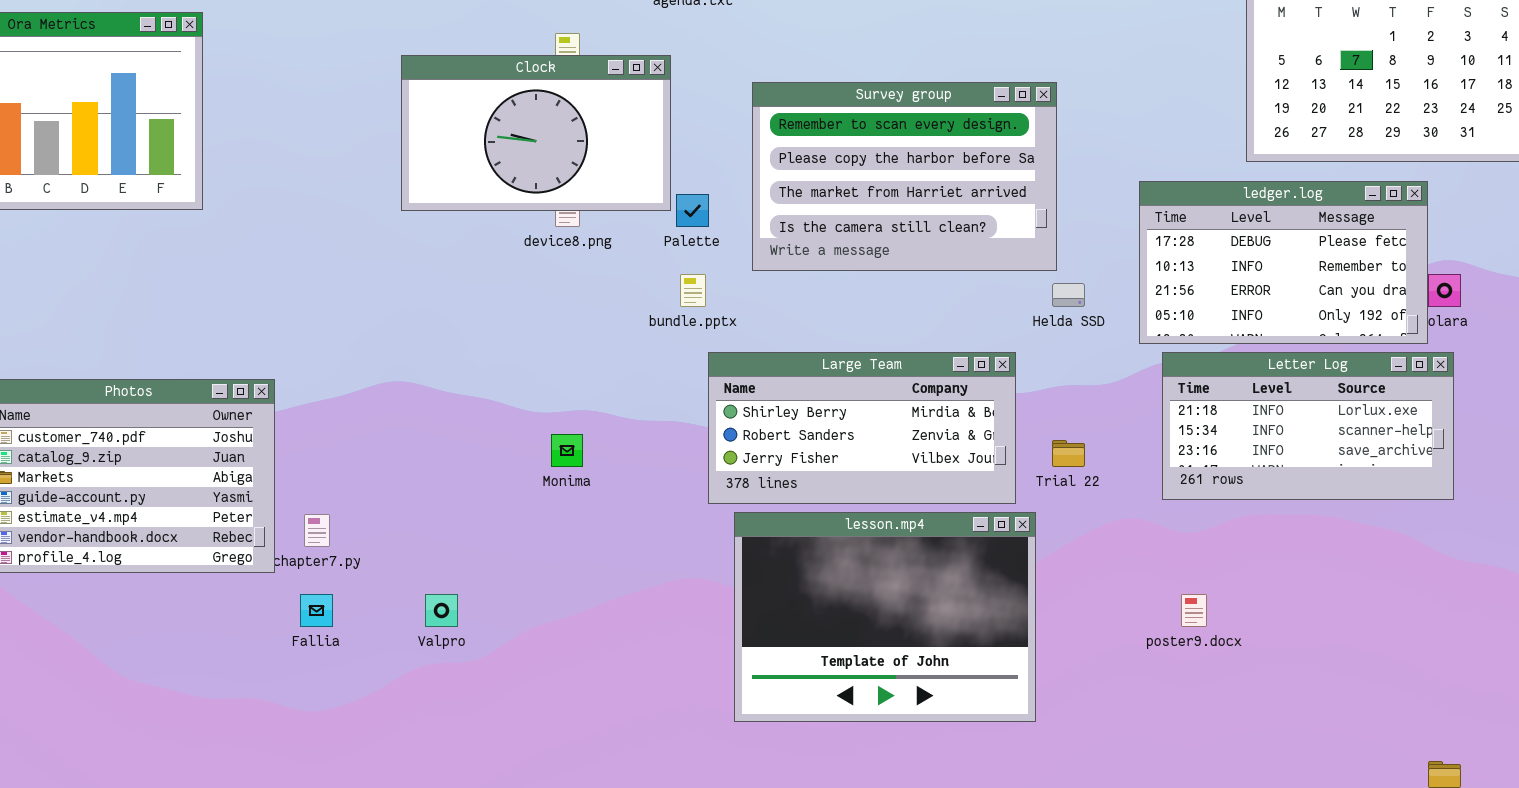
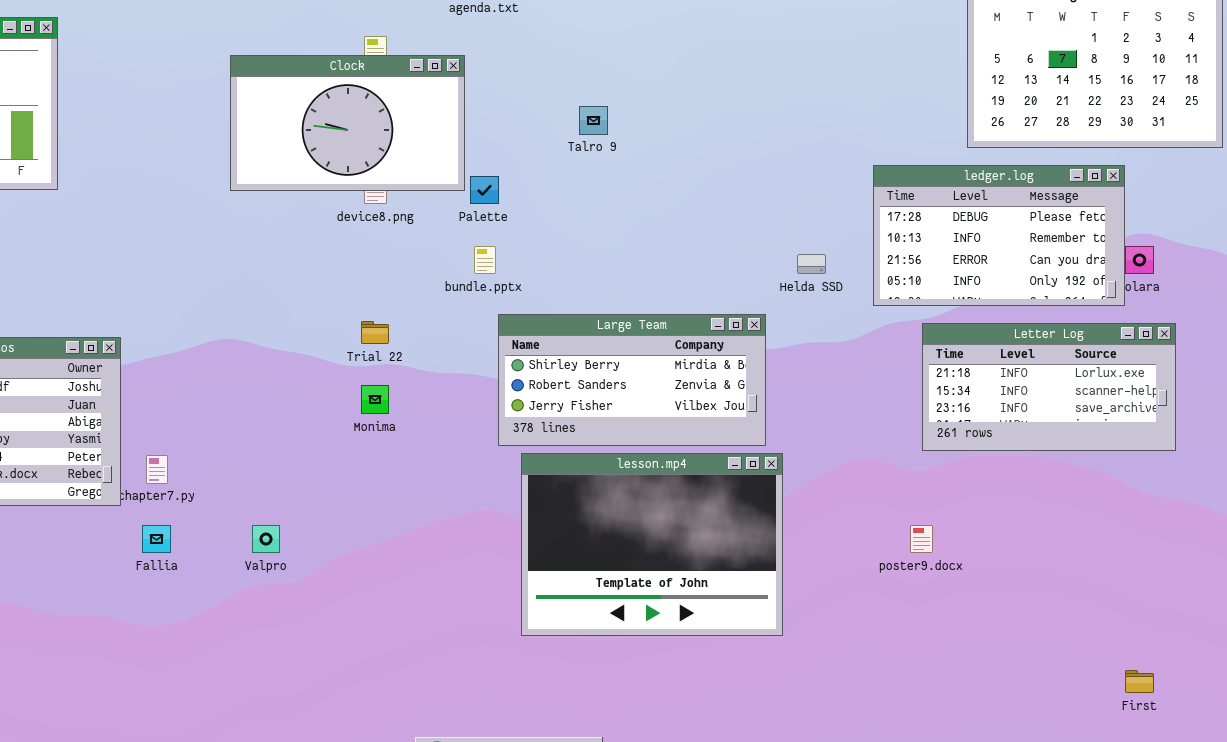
Survey group: [752,82,1057,271] -> none, closed
Letter Log: [1162,352,1454,500] -> [922,323,1176,451], moved
Trial 22: [1052,440,1085,467] -> [361,321,389,344], moved

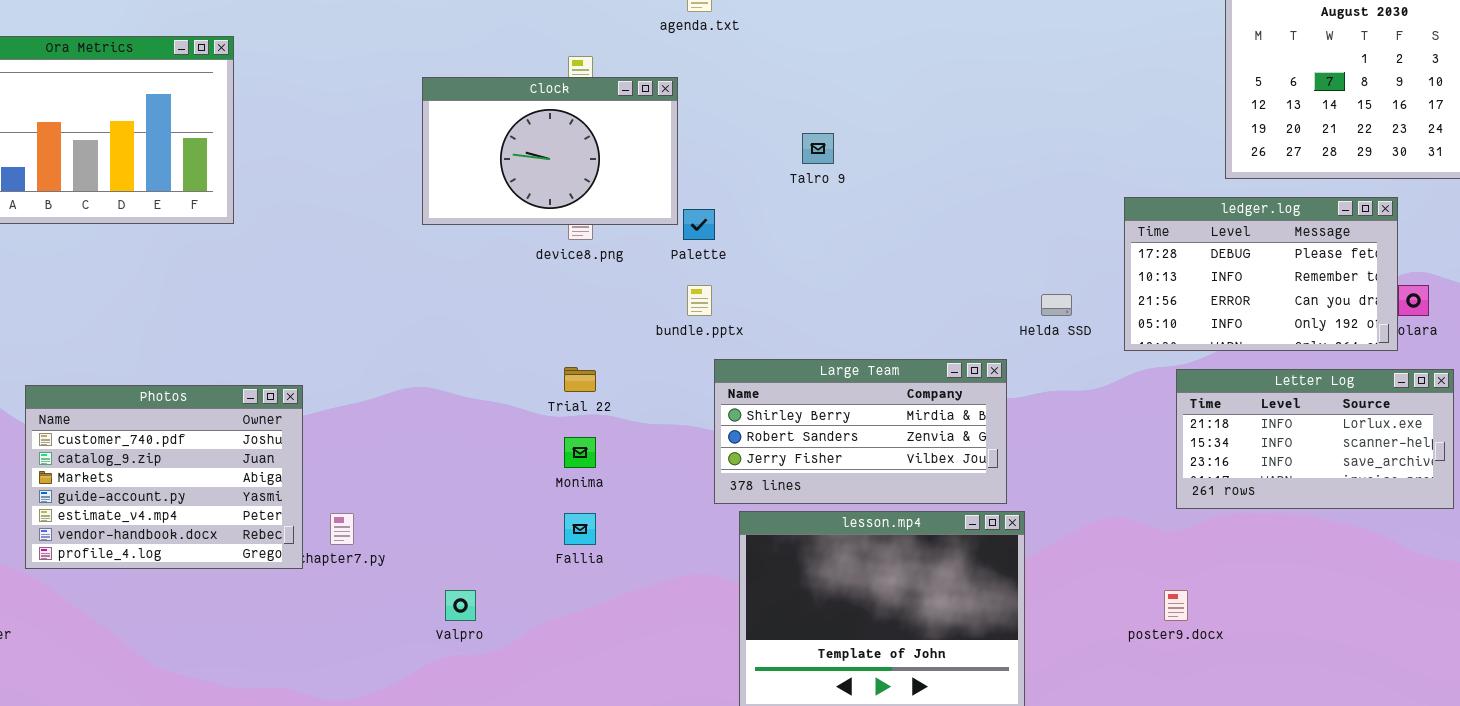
Fallia: [142,525,171,553] -> [564,513,596,545], moved

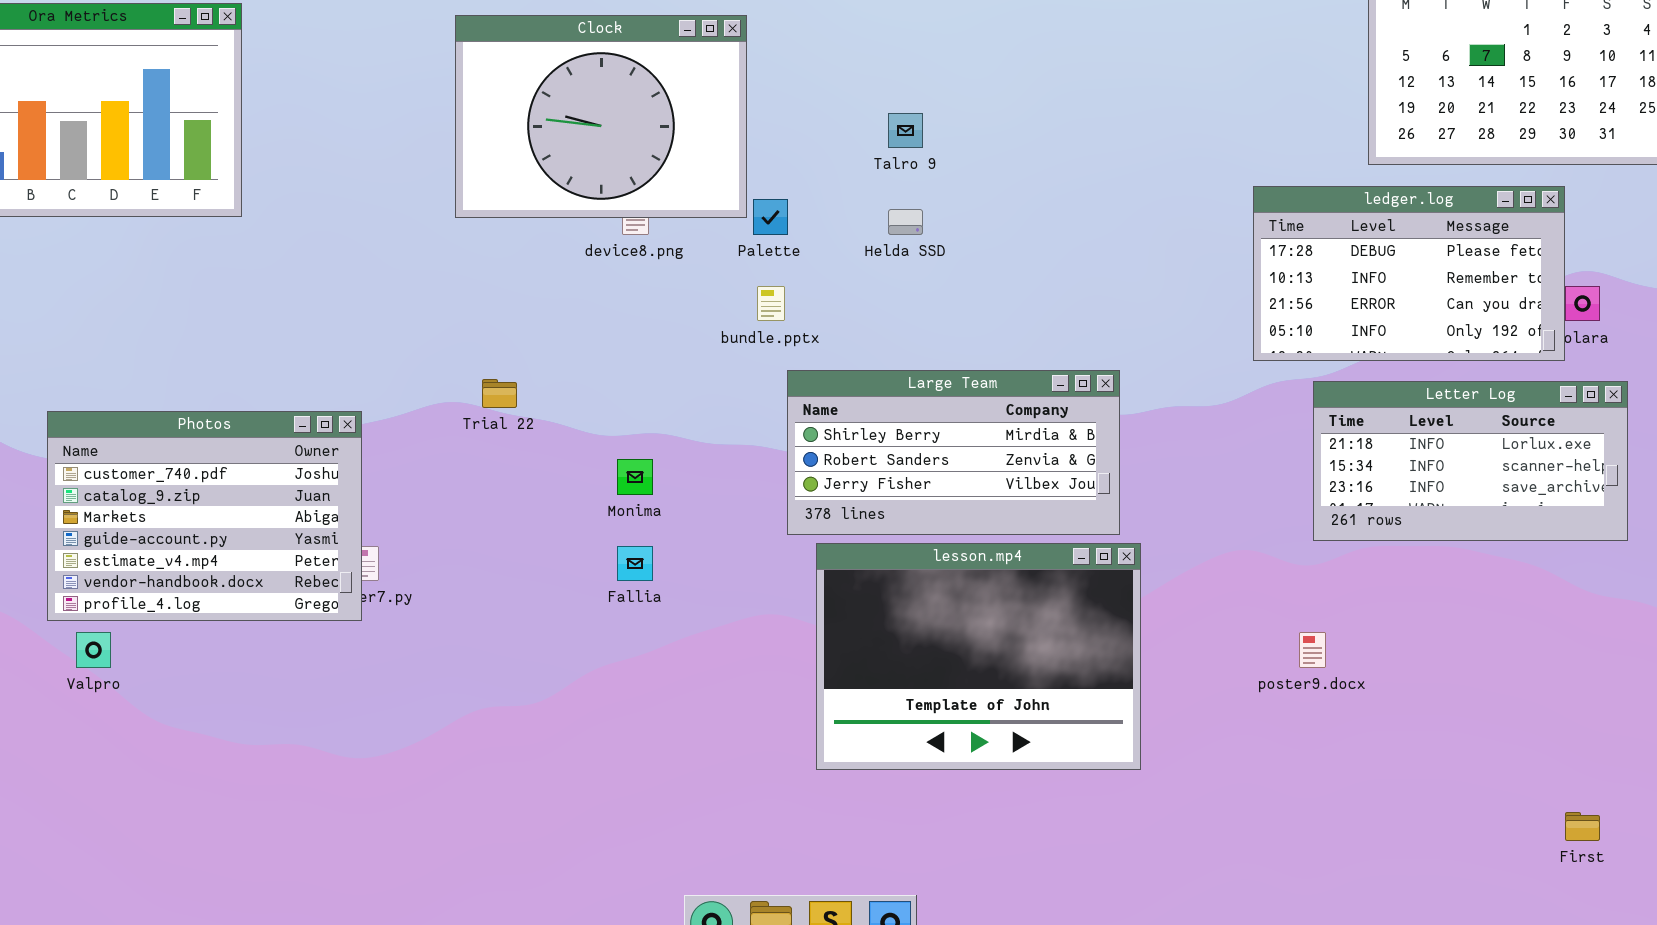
Clock: [422,77,678,225] -> [455,15,747,218], resized
Helda SSD: [1041,294,1072,316] -> [888,209,923,235], moved
Trial 22: [564,367,596,392] -> [482,379,517,408], moved
Photos: [25,385,303,569] -> [47,411,362,621], moved
Valpro: [445,590,476,621] -> [76,632,111,668], moved

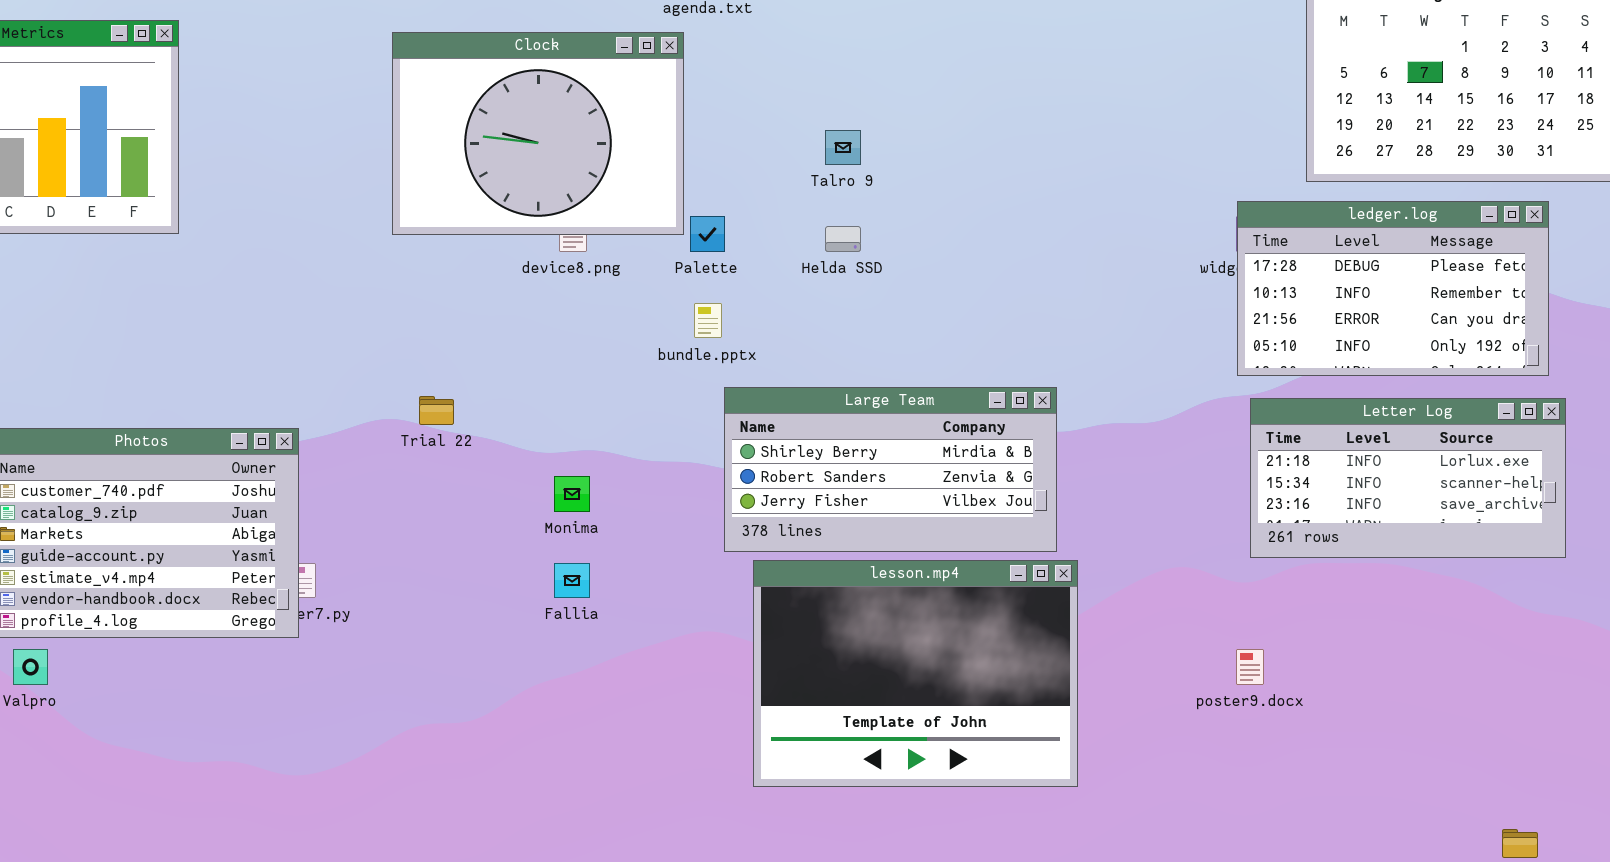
ledger.log: [1253,186,1565,361] -> [1237,201,1549,376], moved

